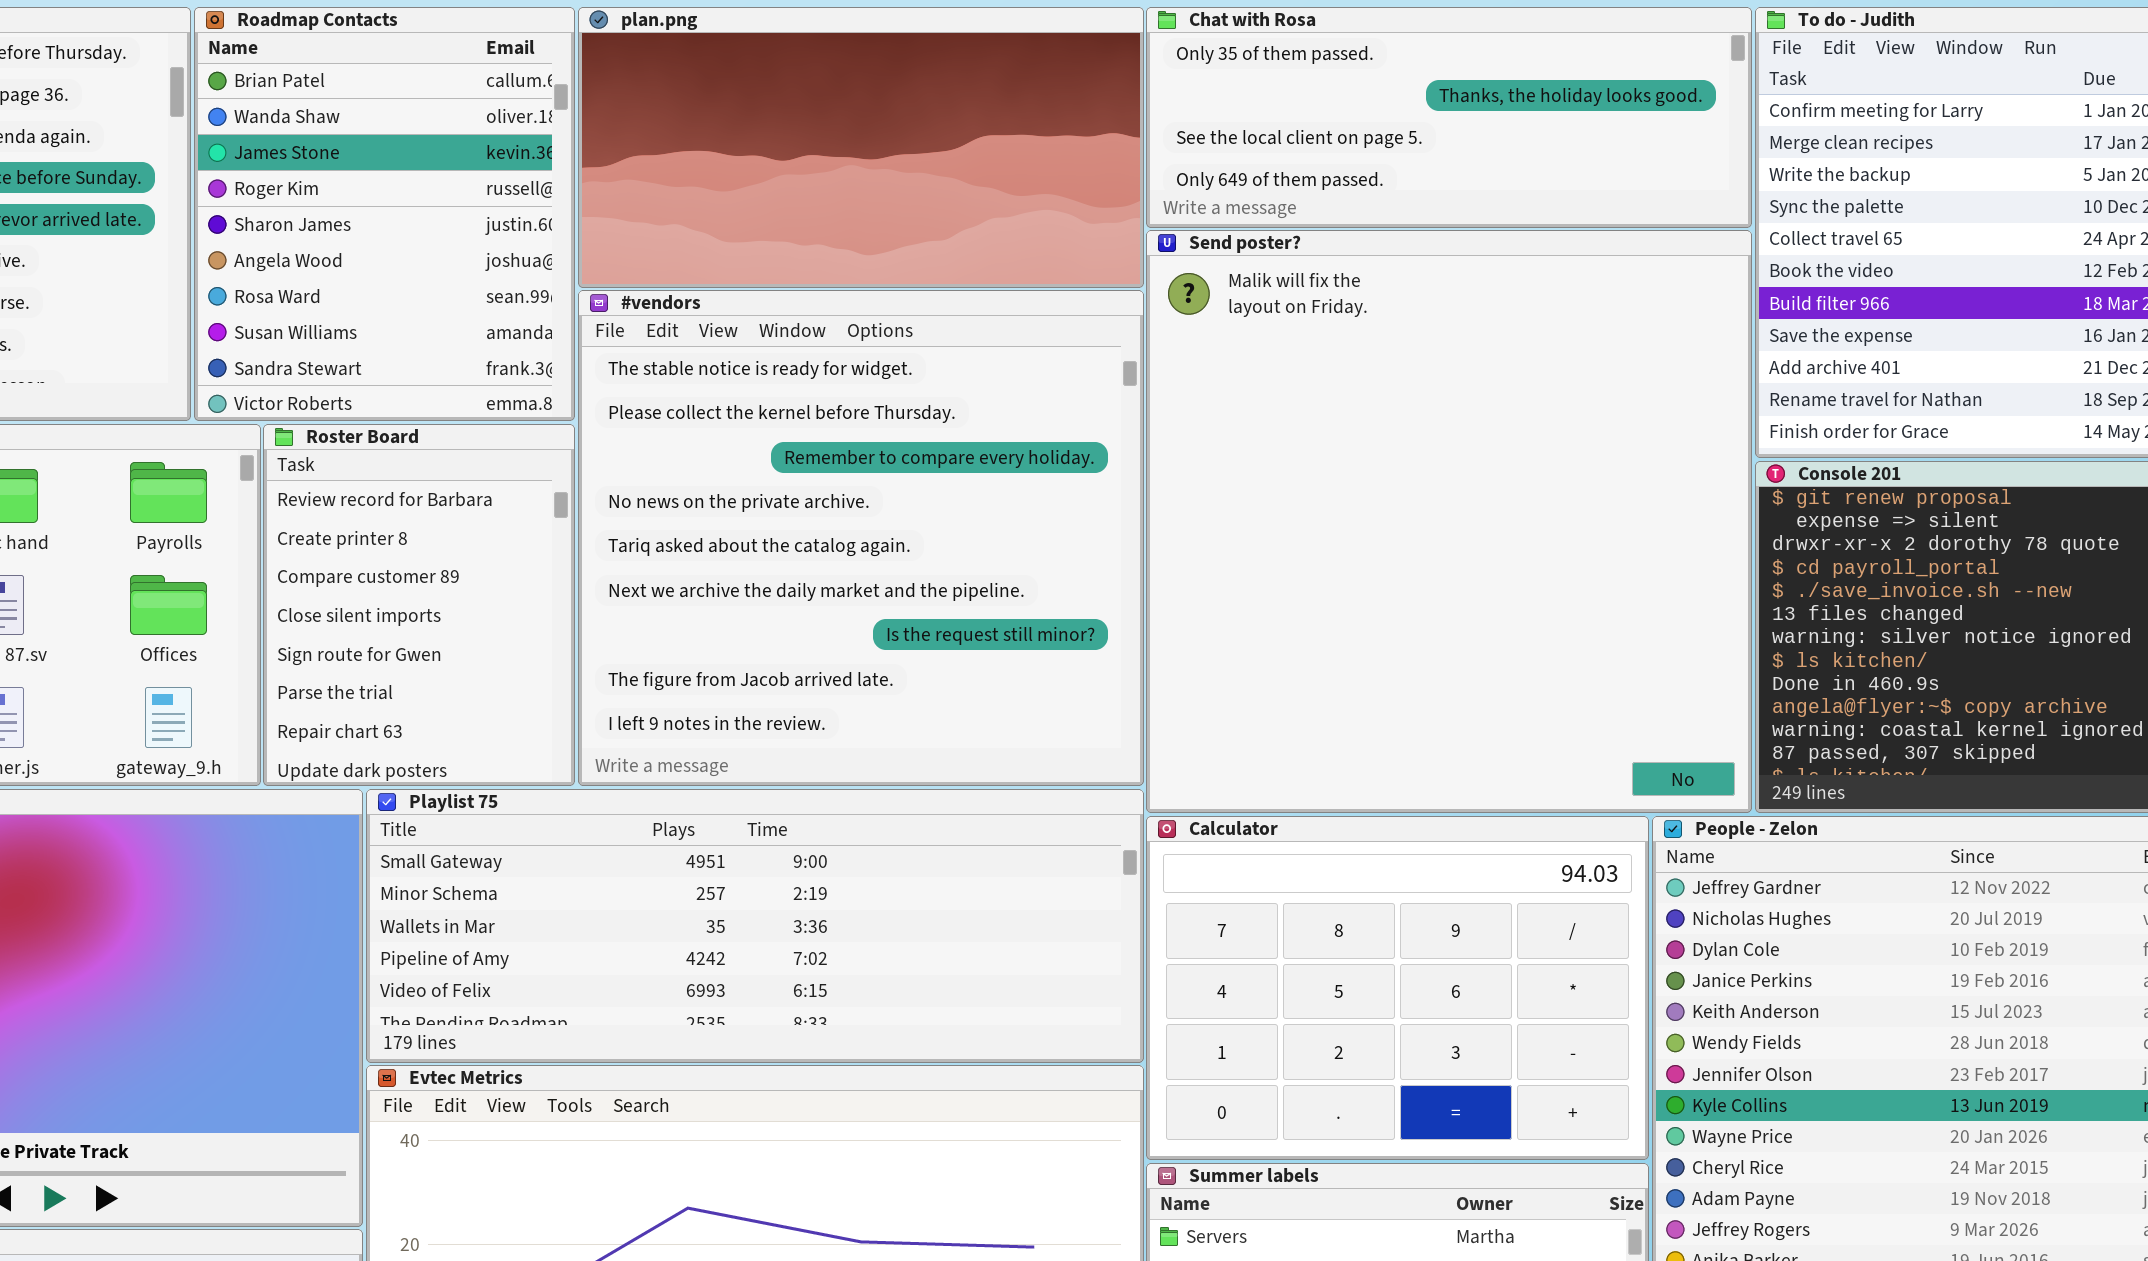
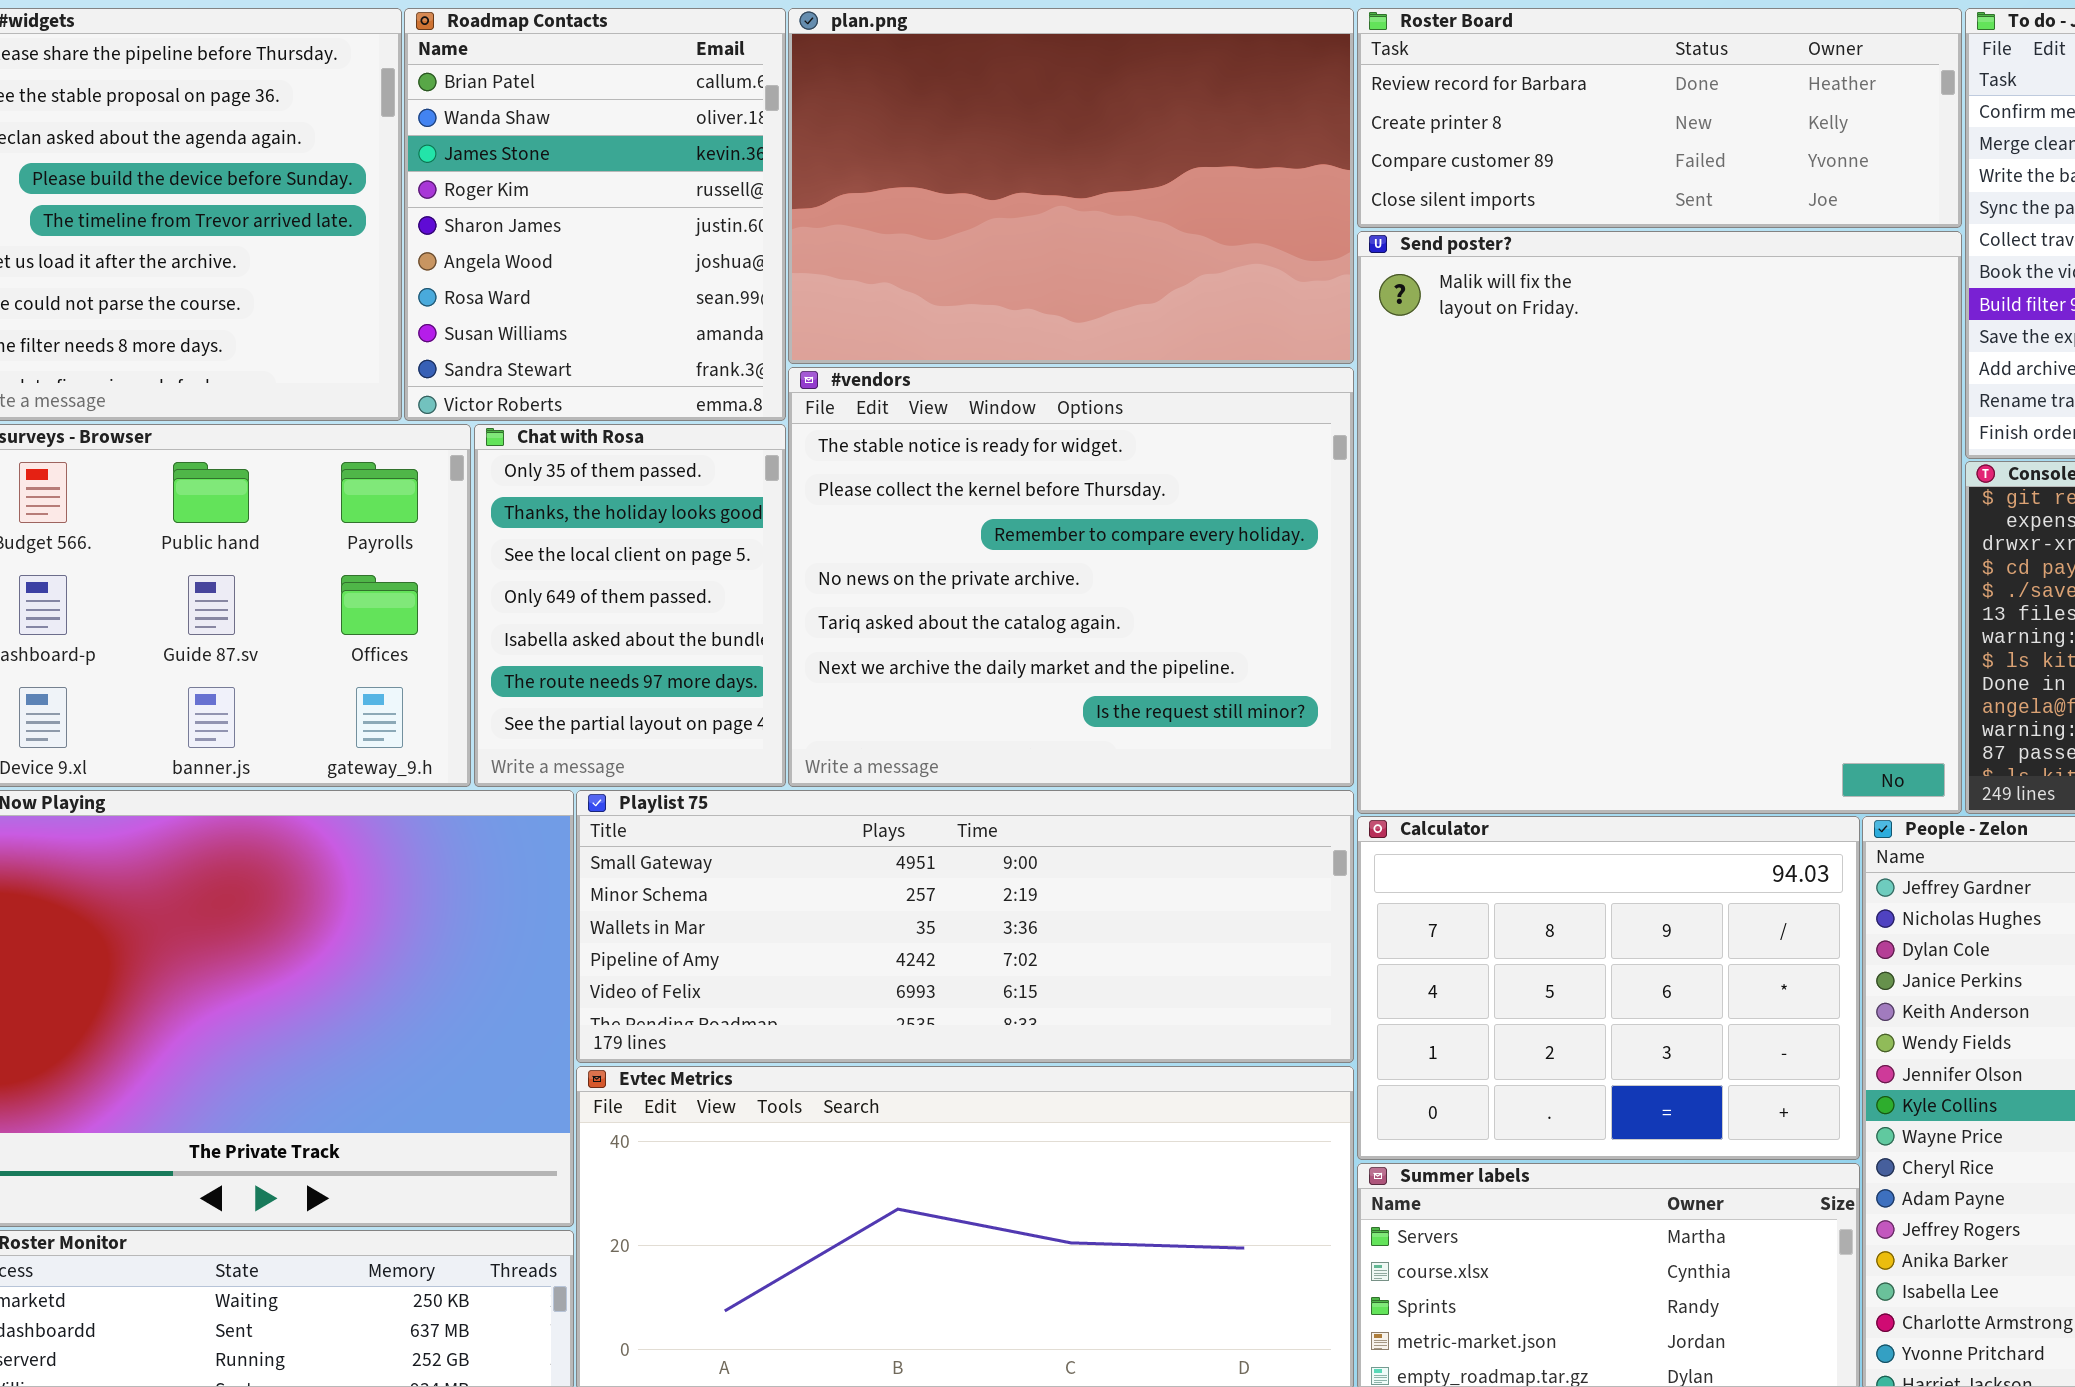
plan.png: [578,7,1144,288] -> [788,8,1354,364], resized
Chat with Rosa: [1146,7,1752,228] -> [474,424,786,787], moved, resized
#vendors: [578,290,1144,786] -> [788,367,1354,787], resized
Roster Board: [263,424,575,786] -> [1357,8,1962,228], moved, resized

